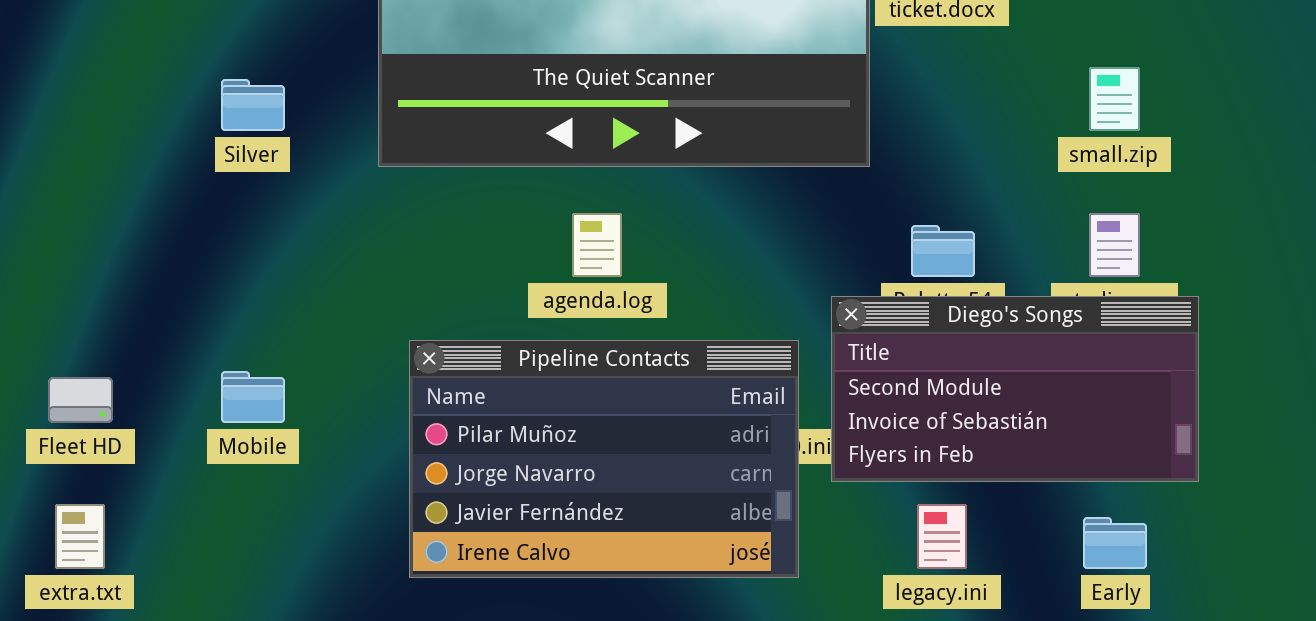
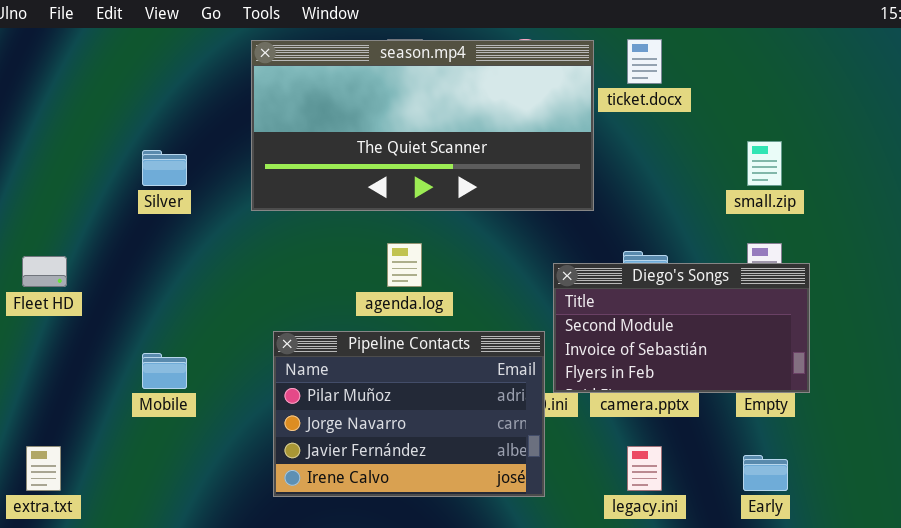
Diego's Songs: [831,296,1199,482] -> [553,263,810,393], moved
Fleet HD: [48,377,113,423] -> [22,256,67,287], moved

